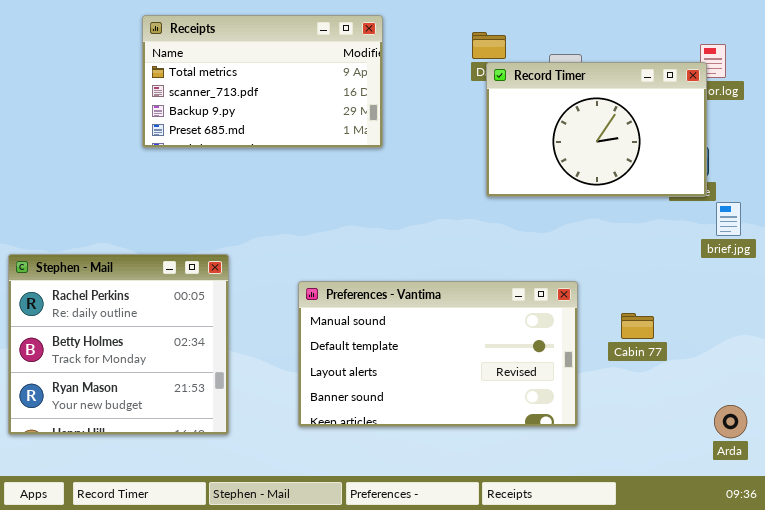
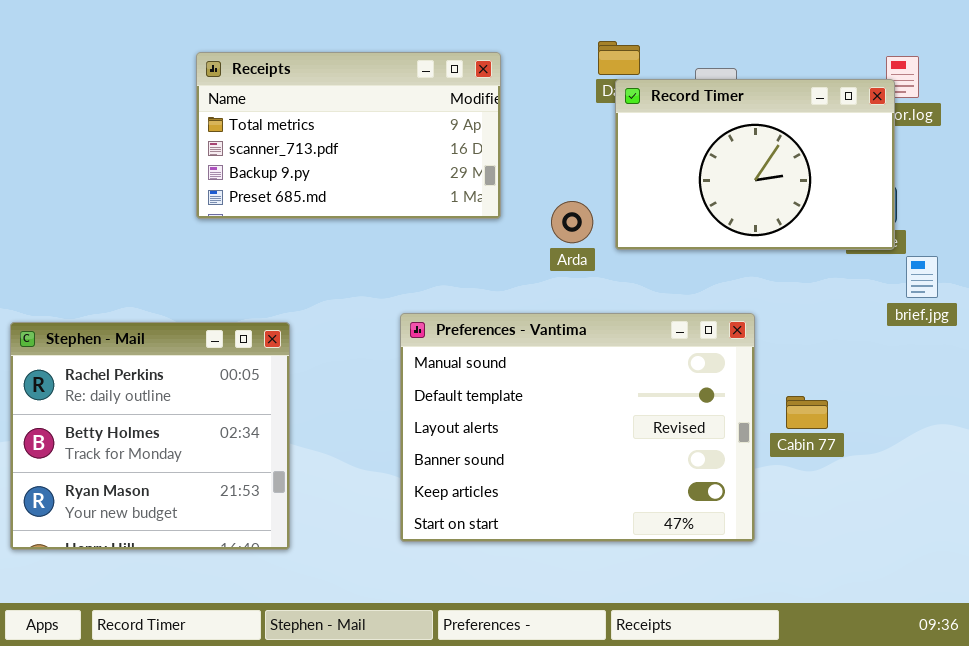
Receipts: [142,15,383,148] -> [196,52,501,219], moved
Preferences - Vantima: [298,281,578,427] -> [400,313,755,542], moved, resized
Arda: [714,405,747,438] -> [551,201,593,243], moved

